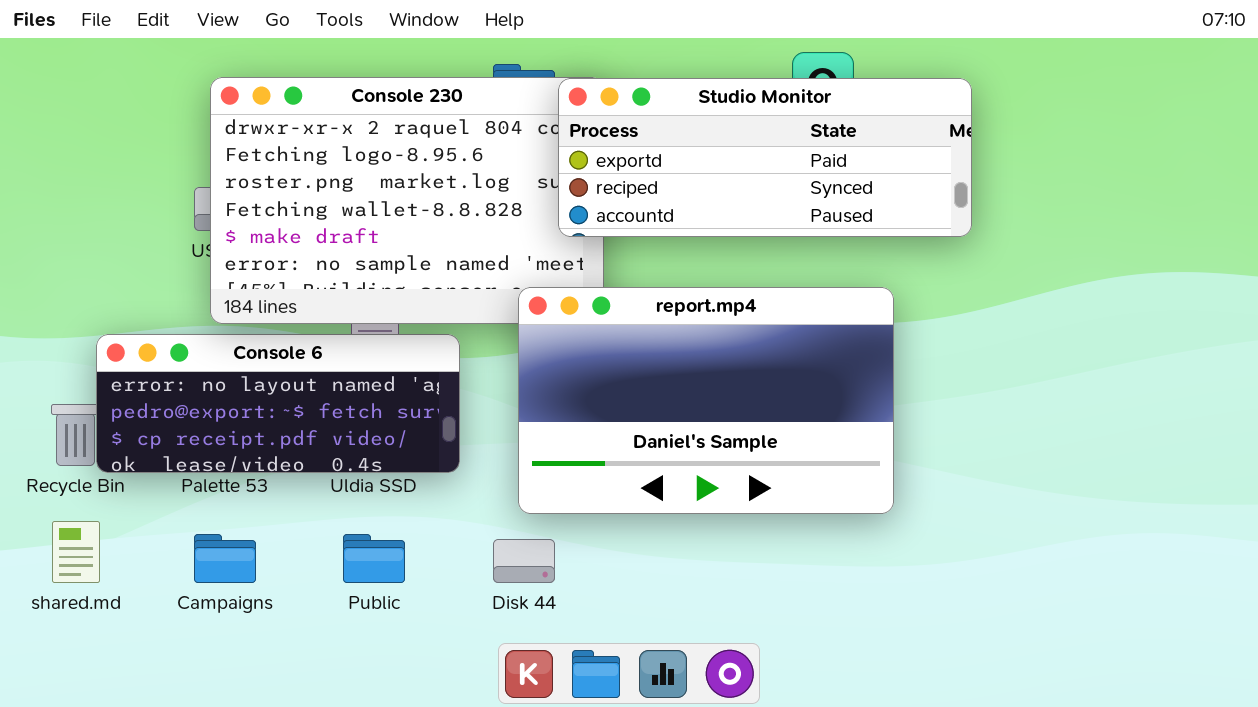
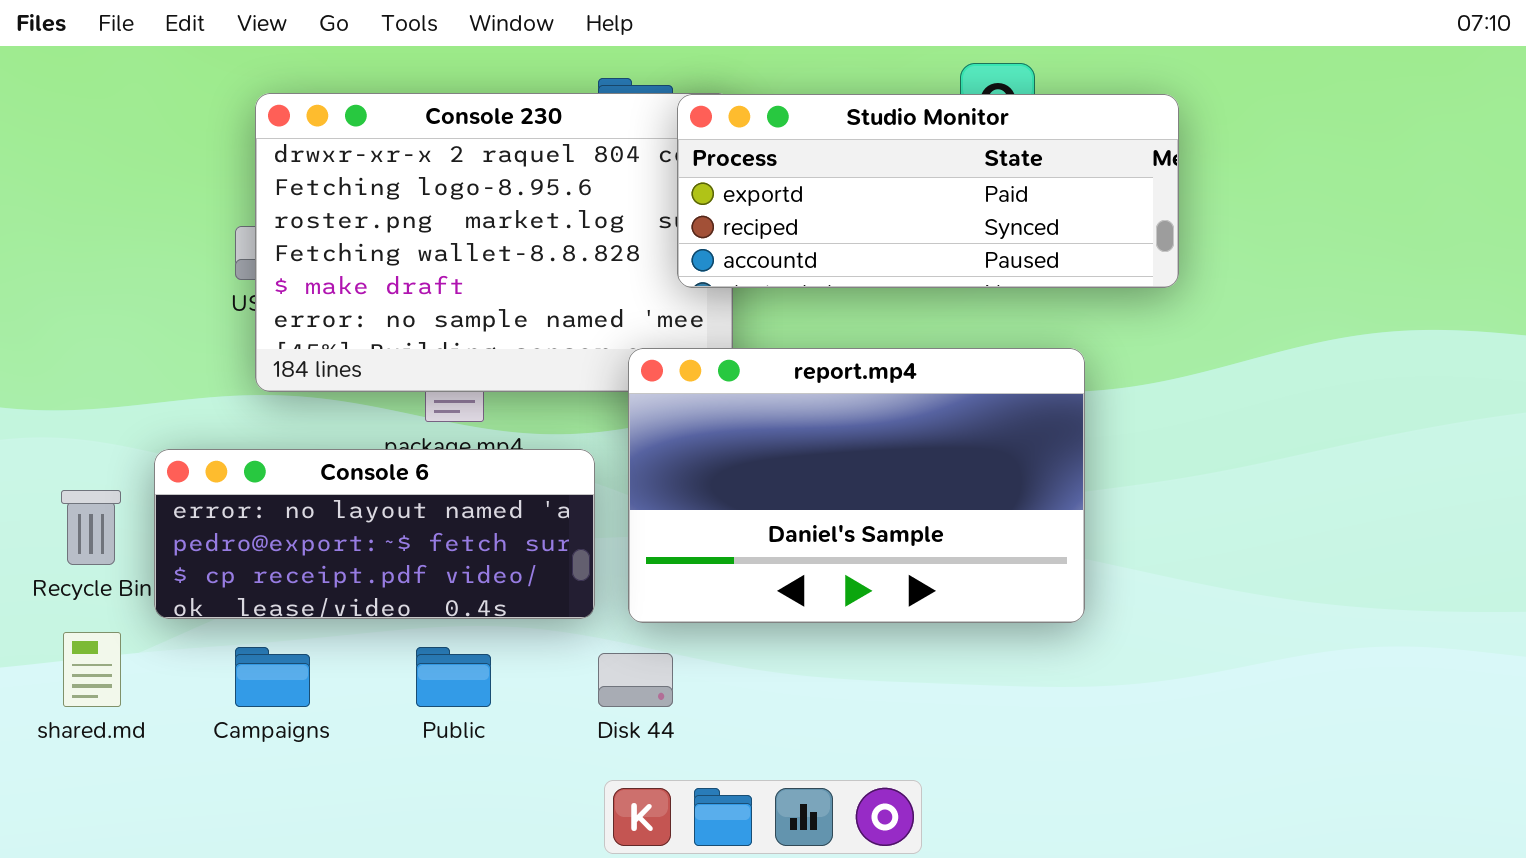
Console 6: [96,334,460,473] -> [154,449,595,619], moved

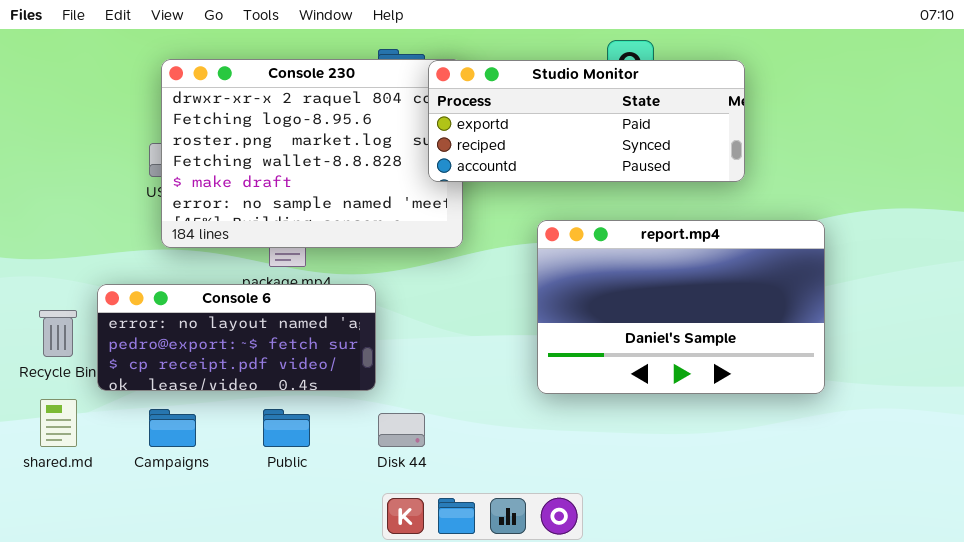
report.mp4: [628,348,1085,623] -> [537,220,825,394], moved

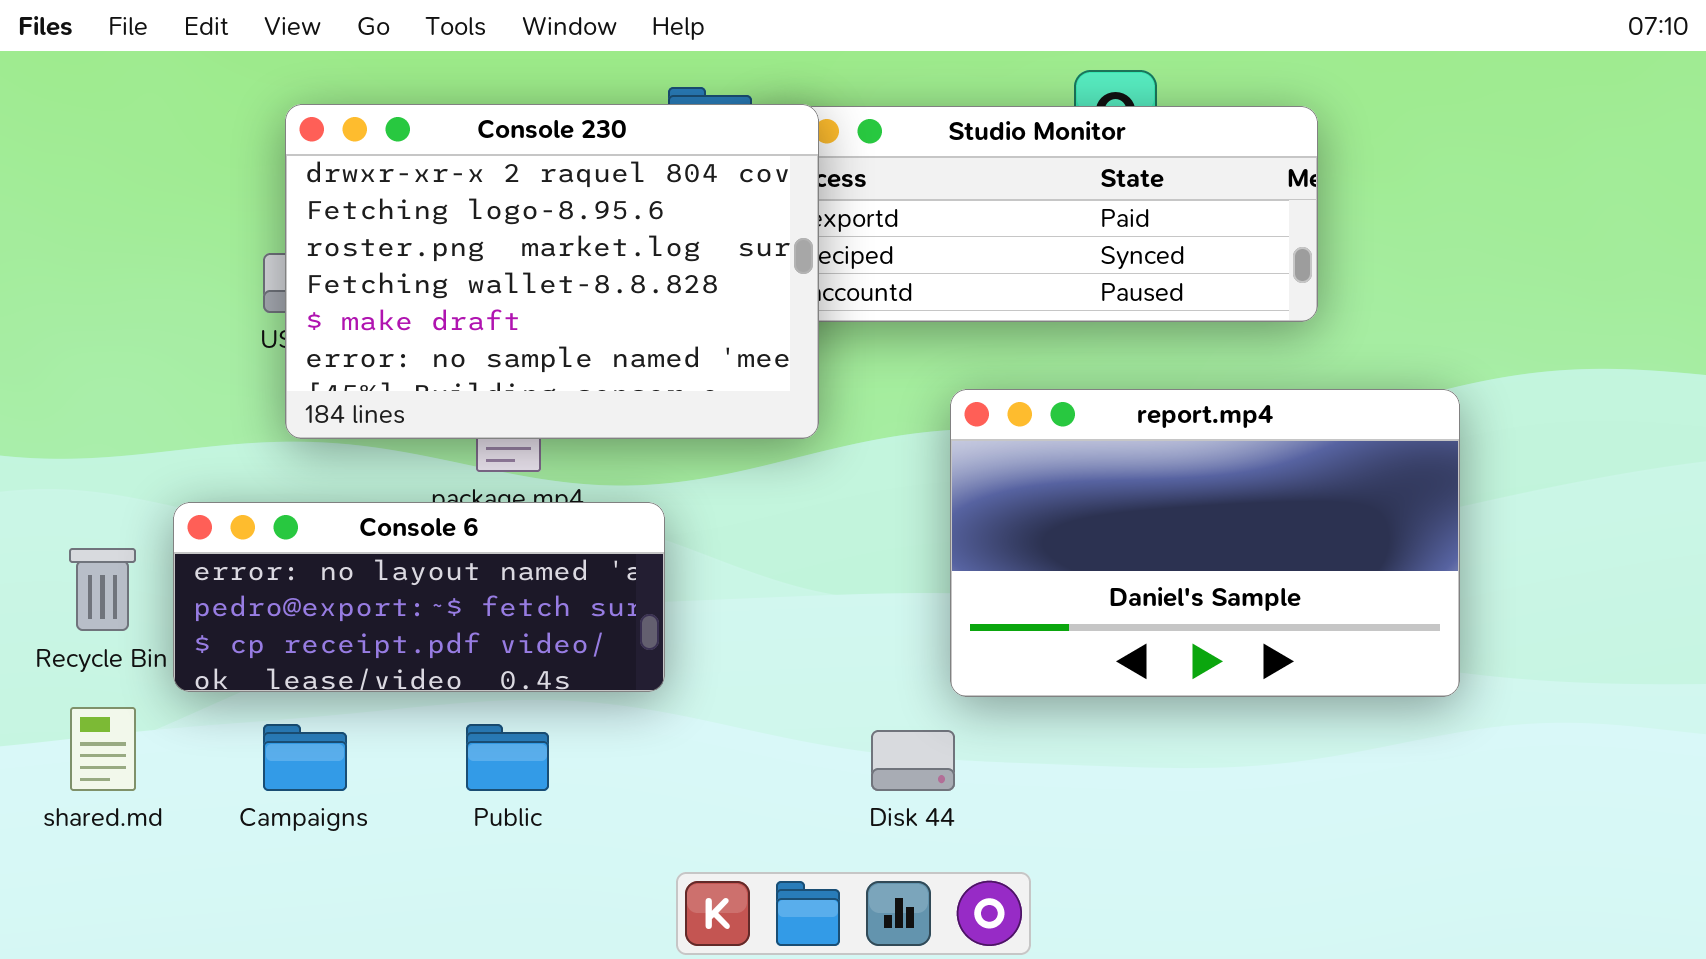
Console 230: [161,59,463,248] -> [285,104,819,439], raised
Disk 44: [378,413,425,447] -> [871,730,955,791], moved

